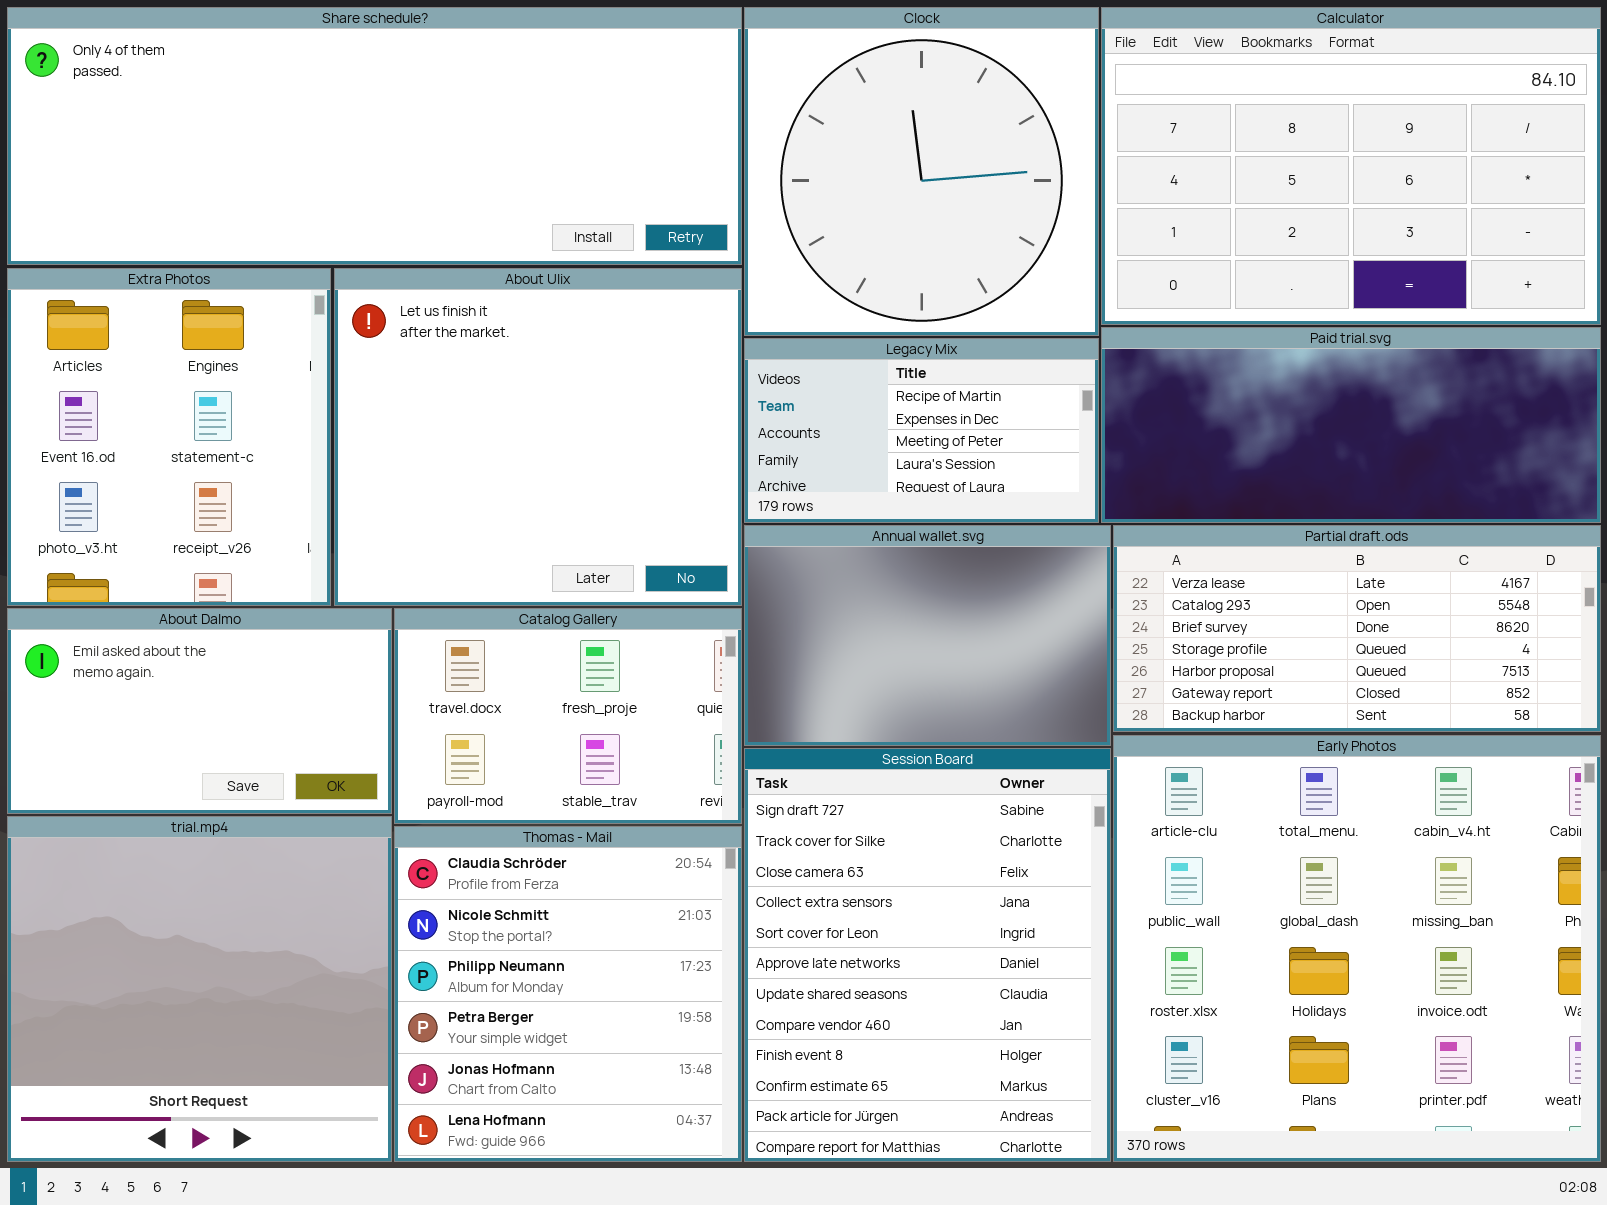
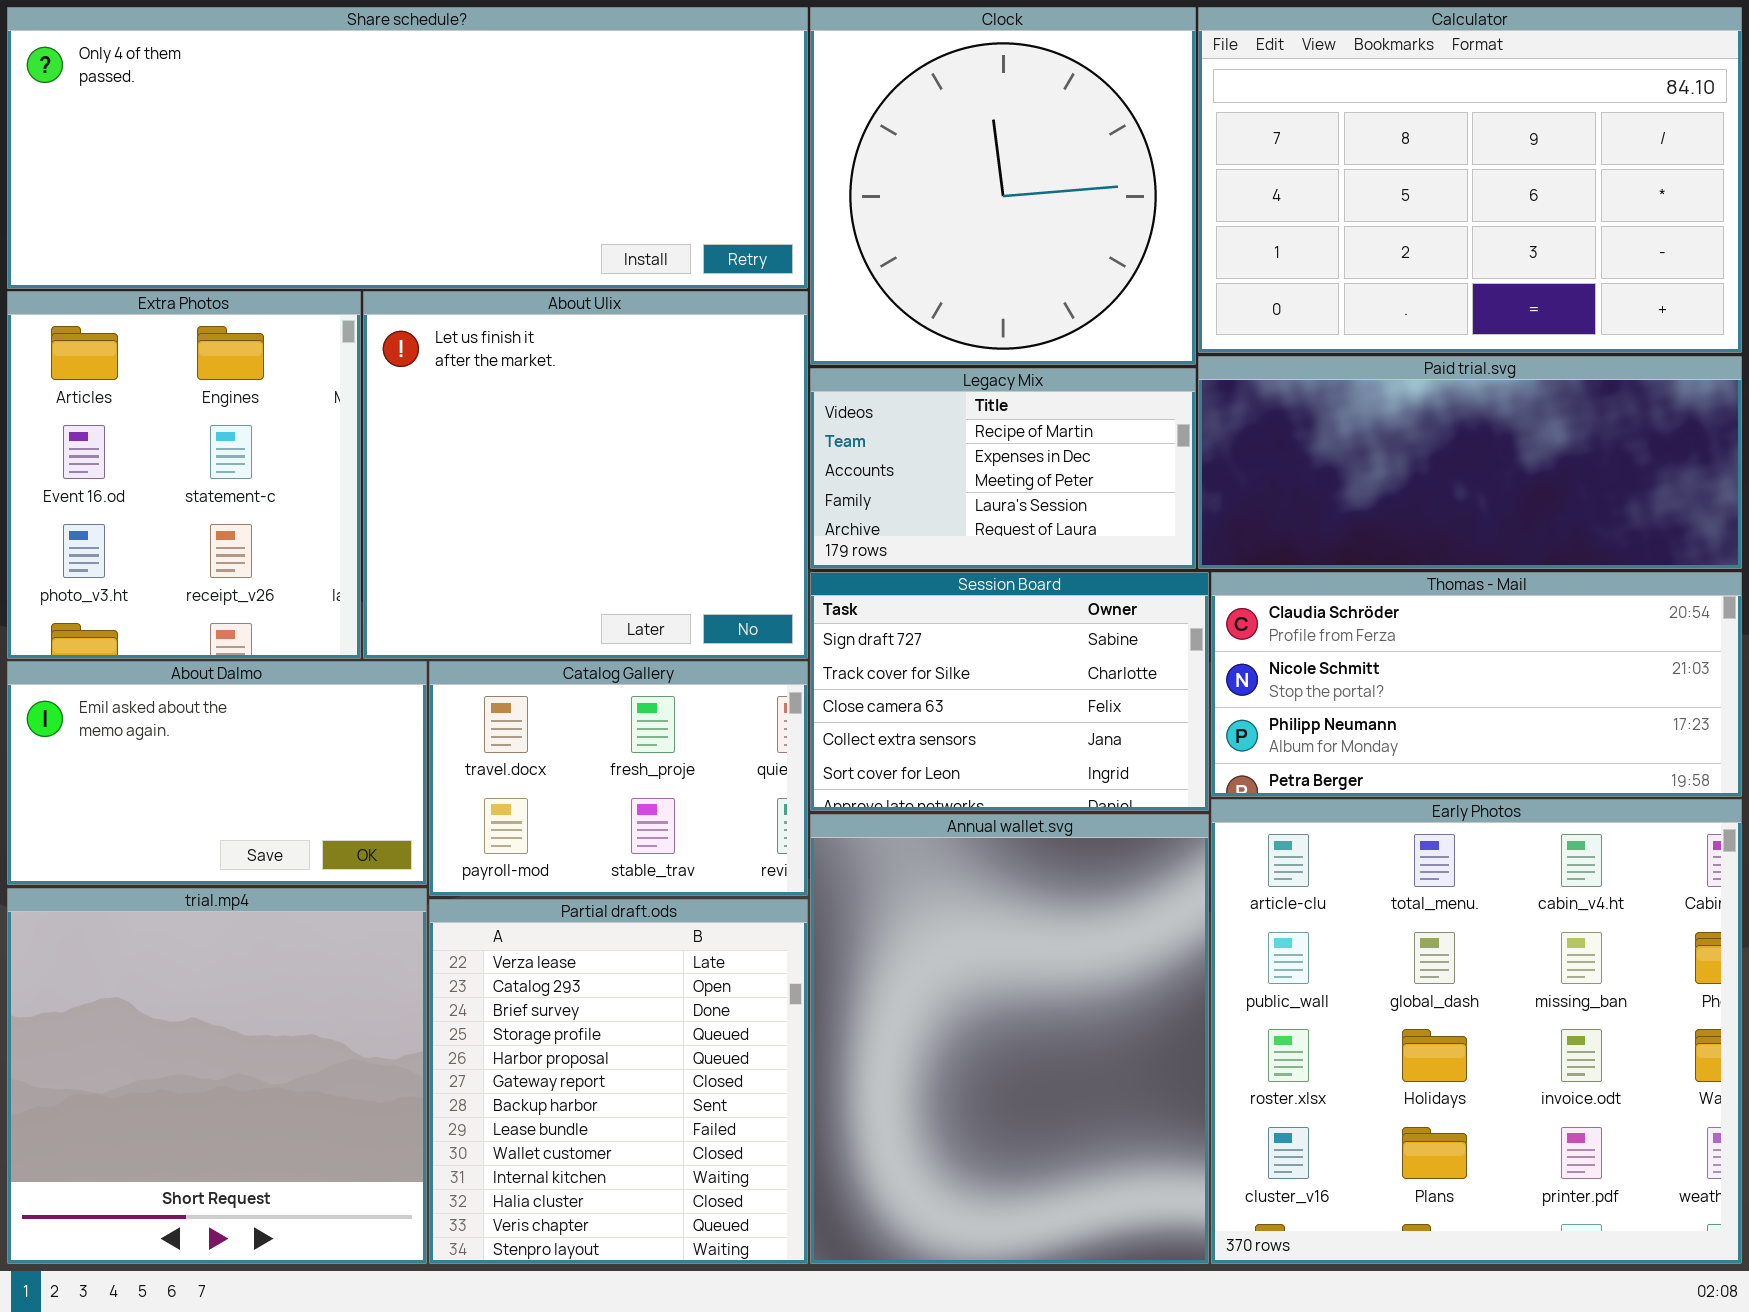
Annual wallet.svg: [744,525,1111,746] -> [810,814,1209,1264], moved, resized
Partial draft.ods: [1113,525,1601,732] -> [429,899,808,1264], moved, resized
Session Board: [744,748,1111,1162] -> [810,572,1209,811], moved, resized
Thomas - Mail: [394,826,742,1162] -> [1211,572,1742,797], moved, resized

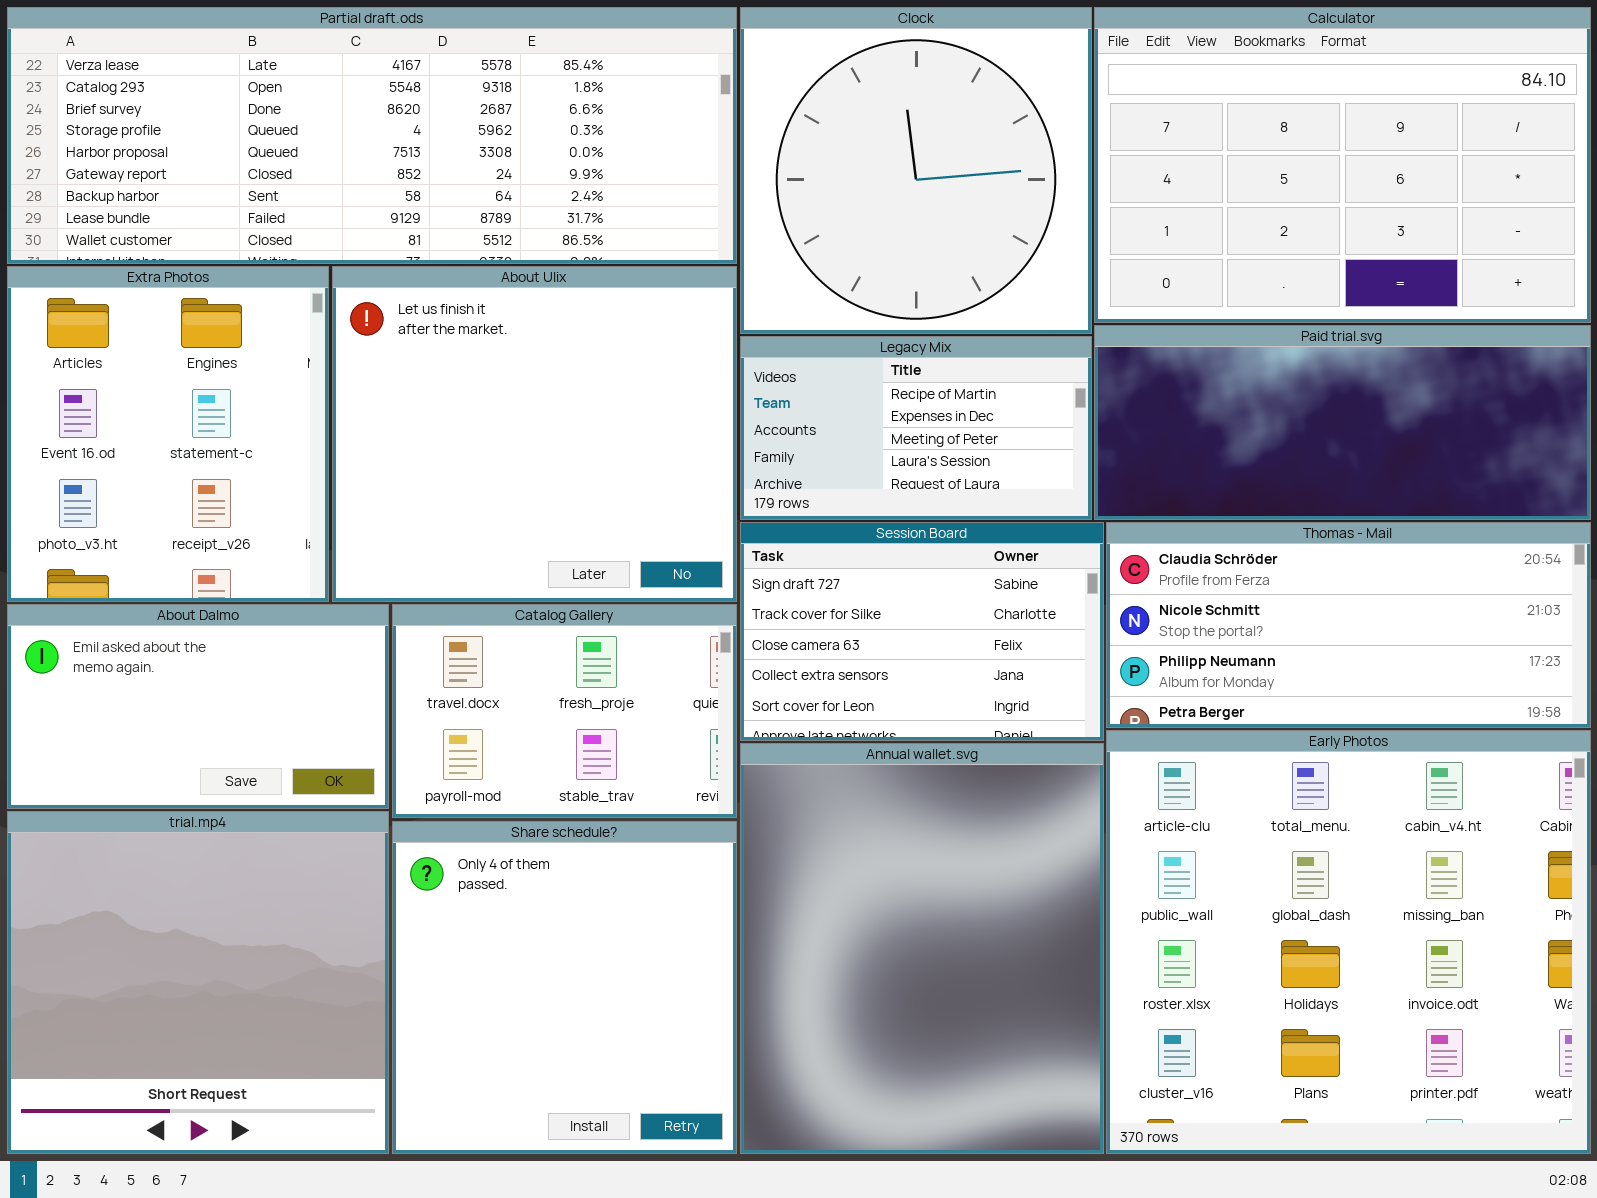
Share schedule?: [7,7,808,289] -> [392,821,737,1154], moved, resized
Partial draft.ods: [429,899,808,1264] -> [7,7,737,264], moved, resized

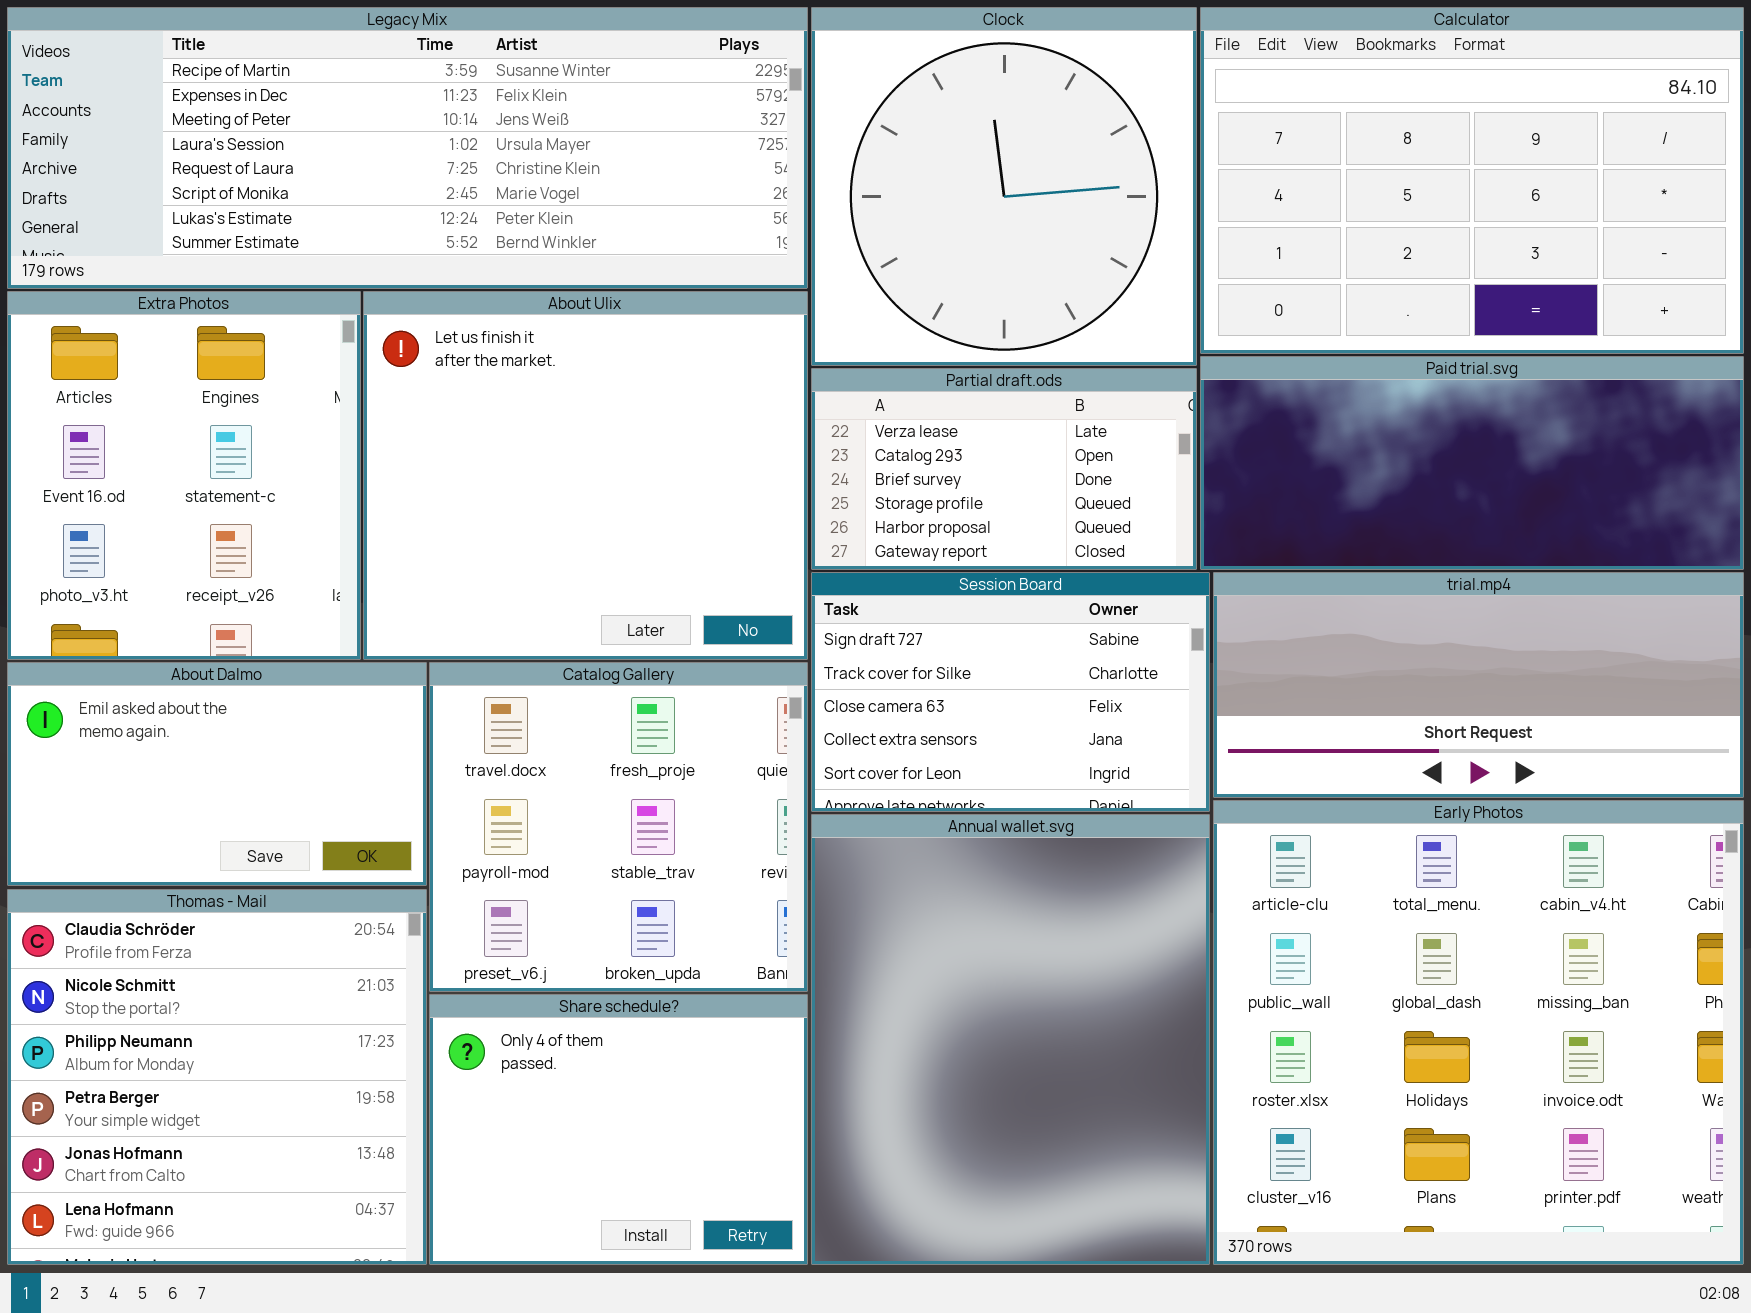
Partial draft.ods: [7,7,737,264] -> [811,368,1197,570], moved, resized
Legacy Mix: [740,336,1092,520] -> [7,7,808,289], moved, resized
Thomas - Mail: [1106,522,1591,728] -> [7,889,427,1265], moved, resized
Catalog Gallery: [392,604,737,818] -> [429,662,808,992], resized
trial.mp4: [7,811,389,1154] -> [1213,572,1744,798], moved, resized
Share schedule?: [392,821,737,1154] -> [429,994,808,1265], resized

